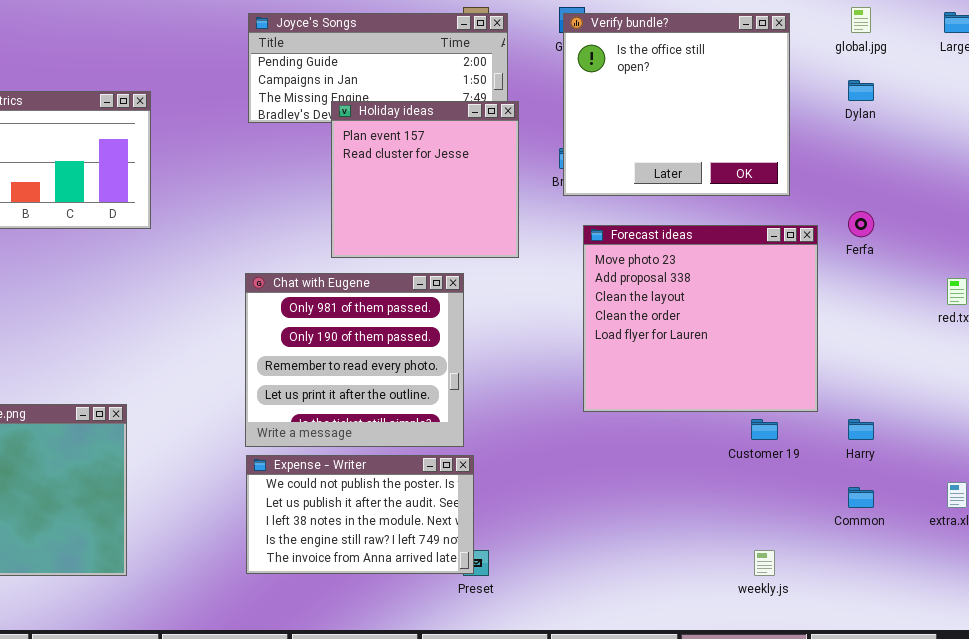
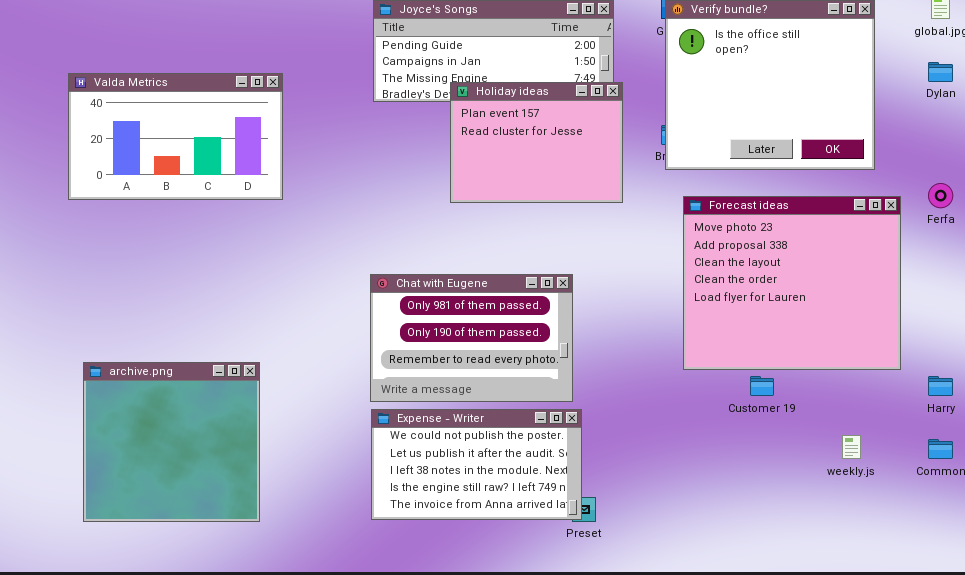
Holiday ideas: [331,101,519,258] -> [450,82,623,203], resized
Chat with Eugene: [245,273,464,447] -> [370,274,573,402], resized
Customer 19: [751,419,778,440] -> [750,376,774,396], moved
weekly.js: [754,550,775,576] -> [842,435,861,459], moved

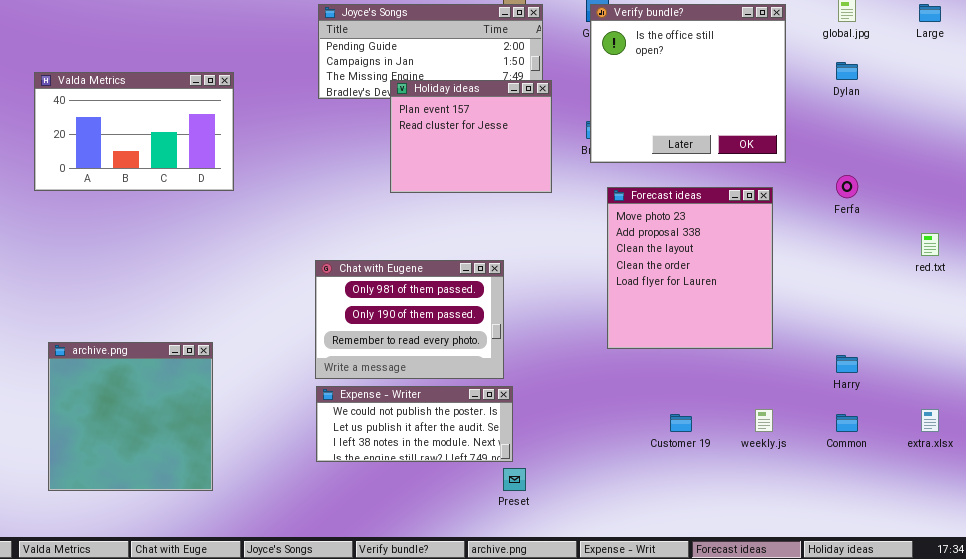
Forecast ideas: [683,196,901,370] -> [607,187,773,349], resized
Customer 19: [750,376,774,396] -> [670,414,692,432], moved
Expense - Writer: [371,409,582,520] -> [316,386,513,462], resized

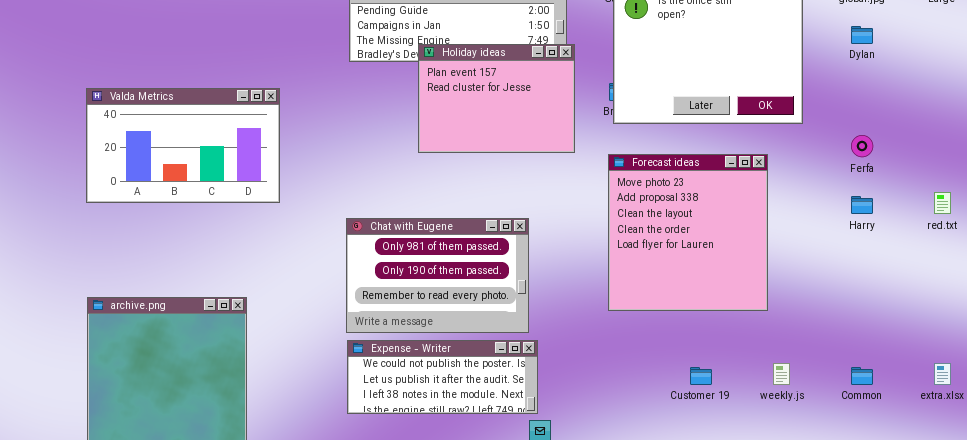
Valda Metrics: [34,72,234,191] -> [86,88,280,203], moved
Forecast ideas: [607,187,773,349] -> [608,154,768,311], moved
Harry: [836,355,858,373] -> [851,196,873,214], moved

